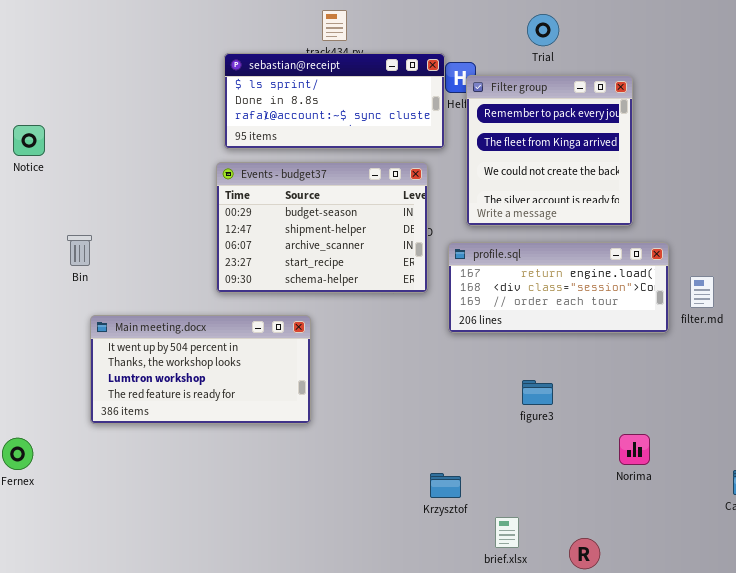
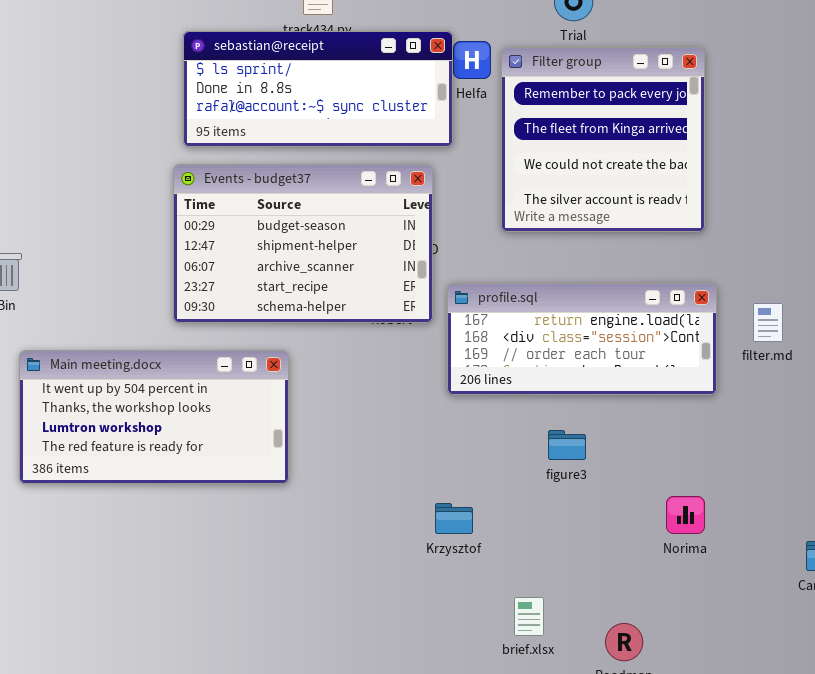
Filter group: [466,75,633,226] -> [501,47,705,232], moved
profile.sql: [448,242,669,333] -> [447,283,717,395], moved
Krzysztof: [430,473,461,498] -> [435,503,473,534], moved

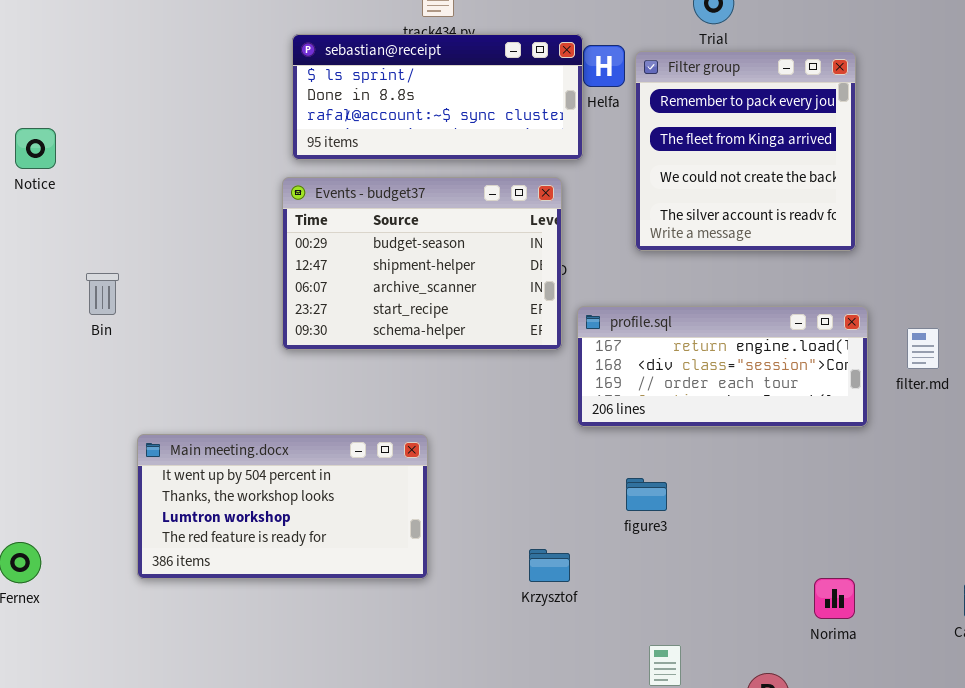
Main meeting.docx: [19,350,289,484] -> [137,434,428,579], moved
figure3: [548,430,586,460] -> [626,478,667,511], moved
Norima: [666,496,705,534] -> [814,578,855,619], moved
Krzysztof: [435,503,473,534] -> [529,549,570,582], moved

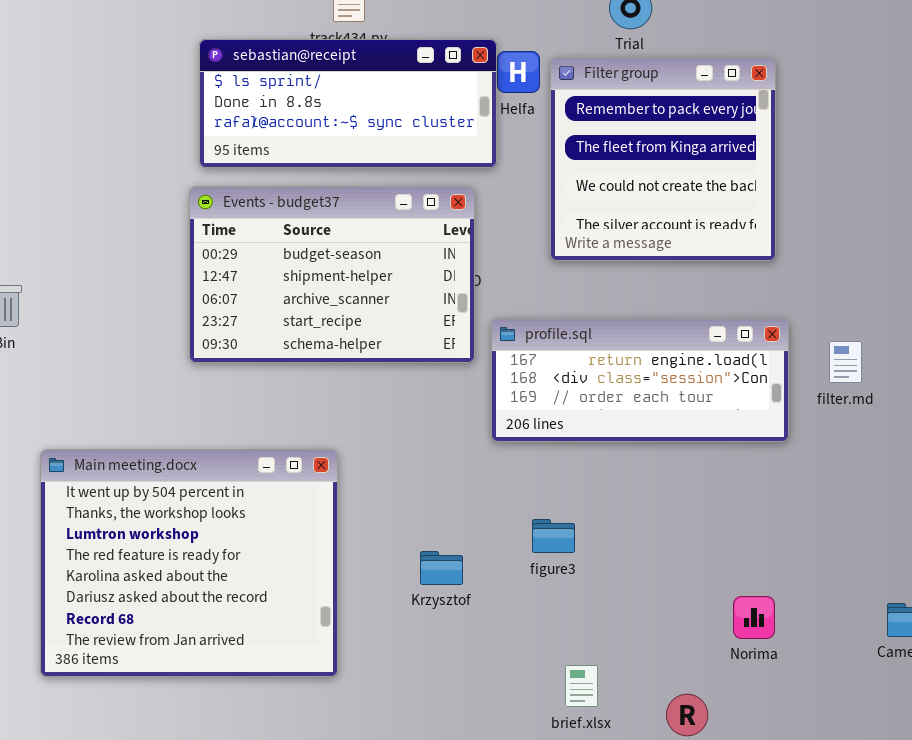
Main meeting.docx: [137,434,428,579] -> [40,449,338,677], resized
figure3: [626,478,667,511] -> [532,519,575,553], moved
Krzysztof: [529,549,570,582] -> [420,551,463,585], moved

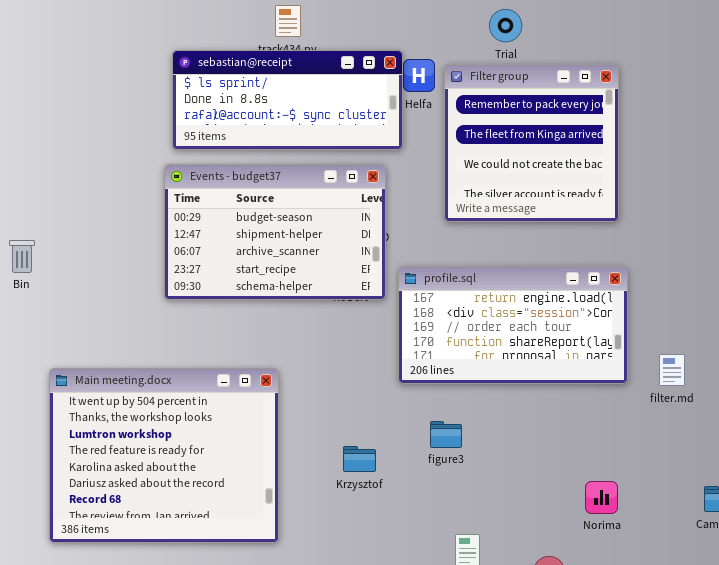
profile.sql: [491,318,789,442] -> [398,266,628,384], resized
filter.md: [829,341,862,383] -> [659,354,685,386], moved

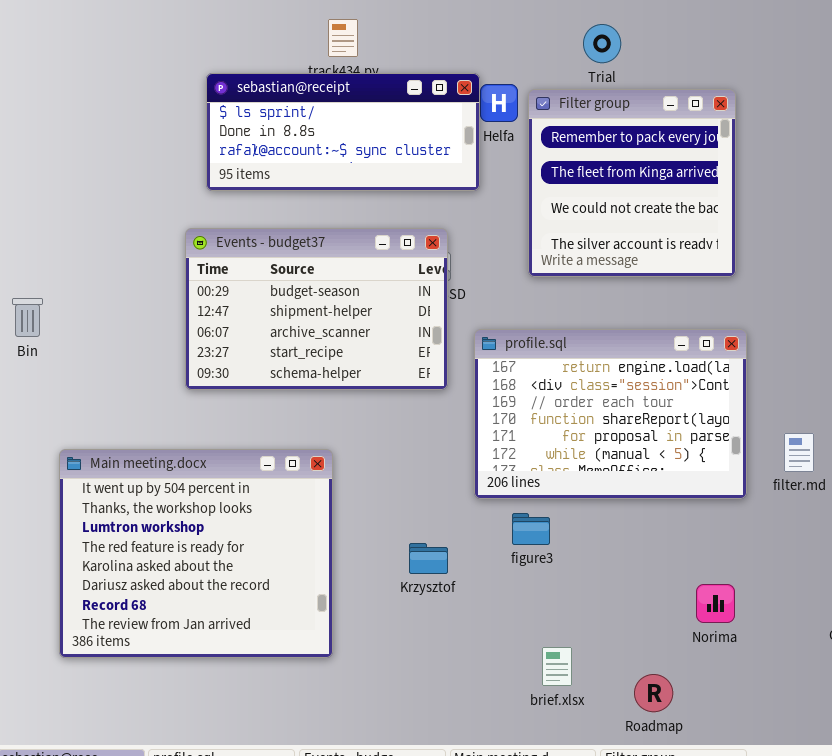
Events - budget37: [164,164,386,300] -> [185,228,448,390], moved
profile.sql: [398,266,628,384] -> [474,329,747,499], resized

